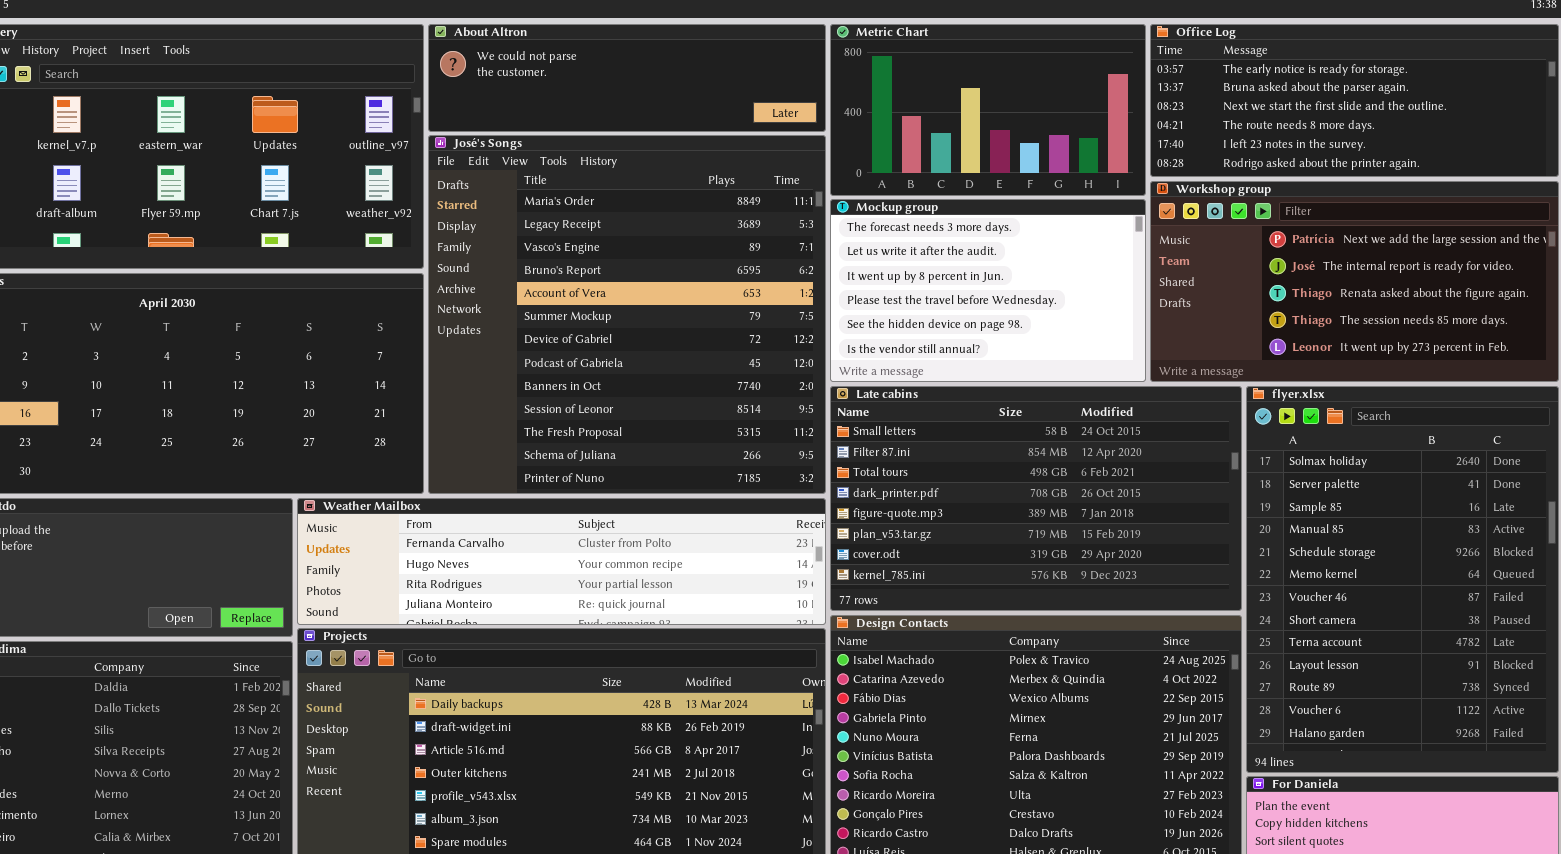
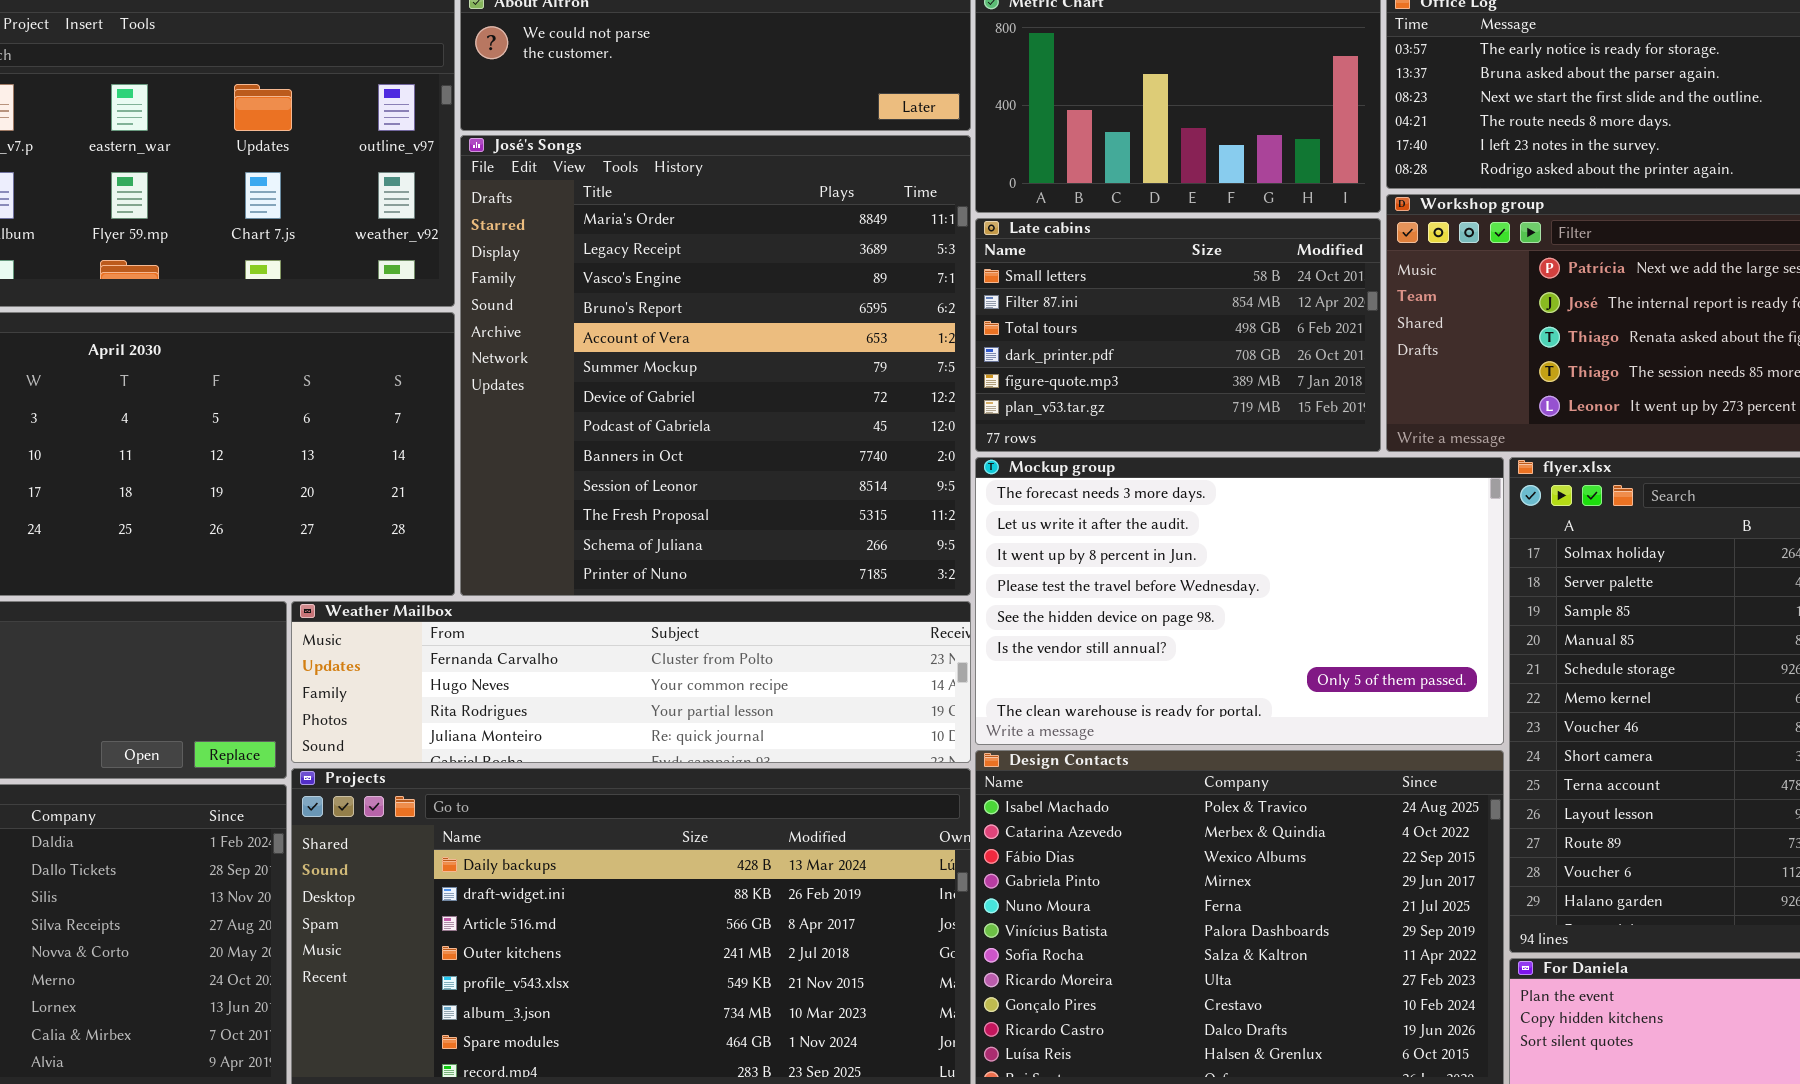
Mockup group: [830,199,1146,382] -> [975,457,1504,745], moved, resized
Late cabins: [830,386,1242,611] -> [975,218,1381,452], moved, resized

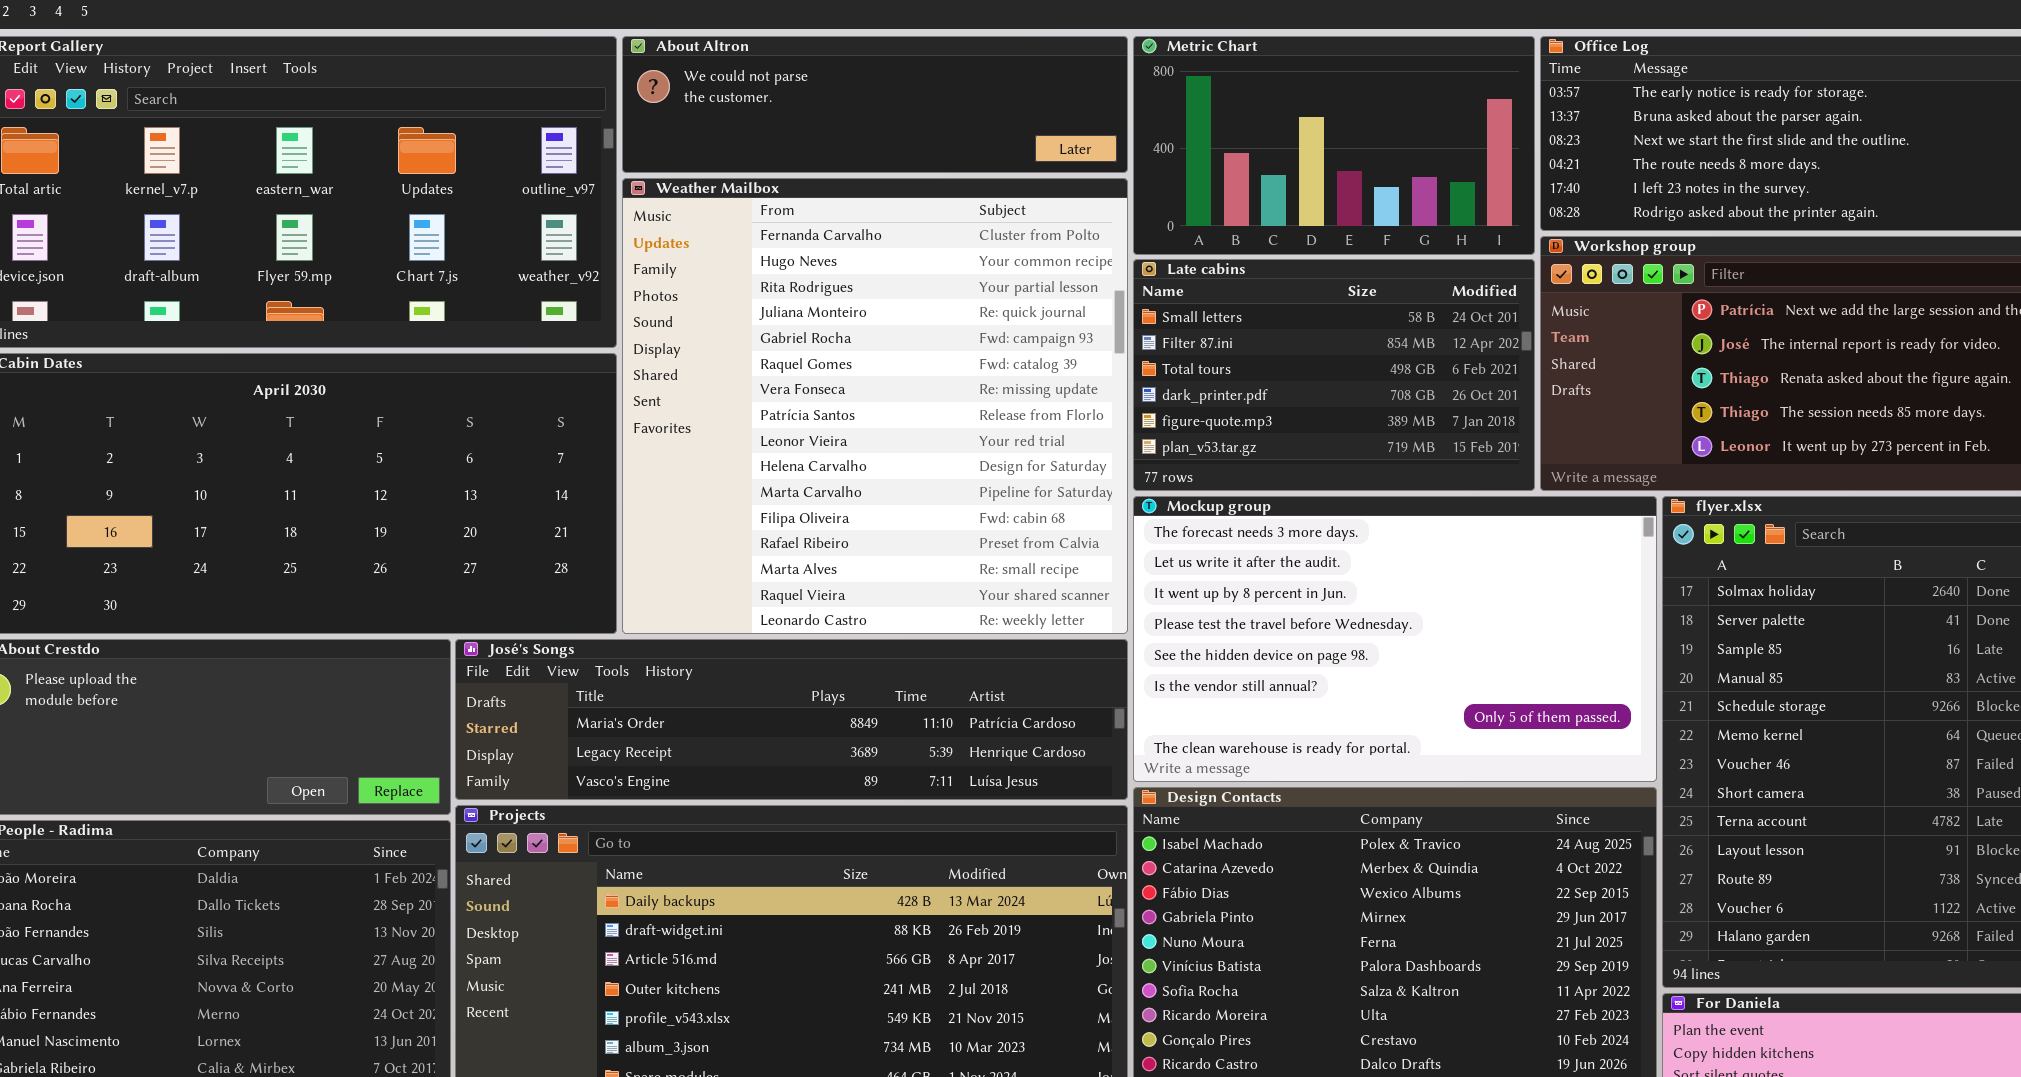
José's Songs: [460,135,971,596] -> [455,639,1128,800], moved, resized
Weather Mailbox: [291,601,971,763] -> [622,178,1128,634], moved, resized

